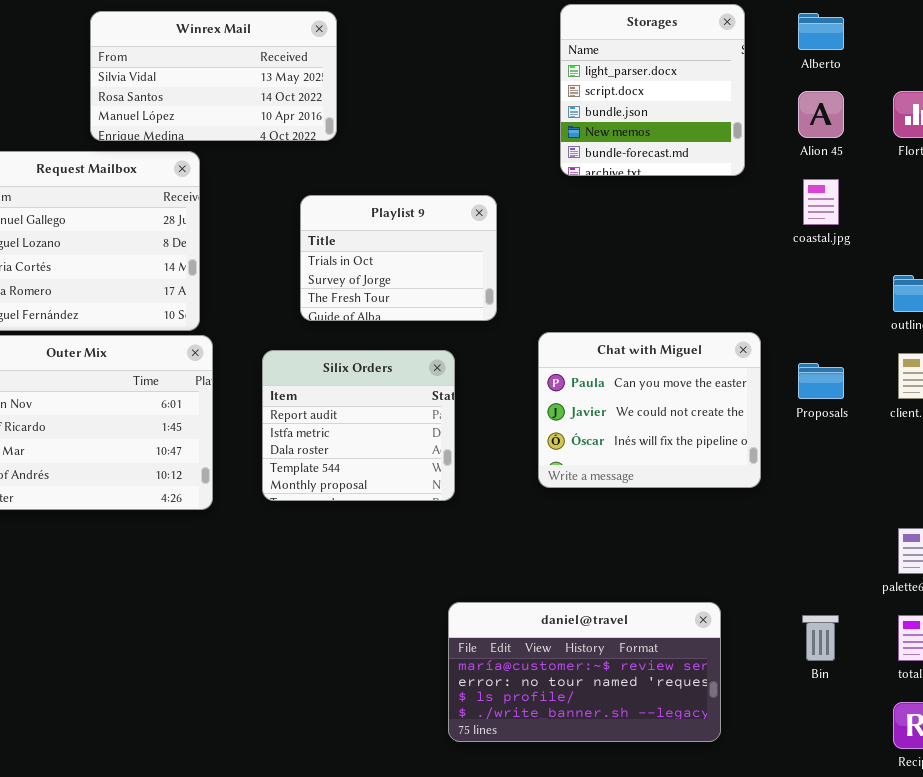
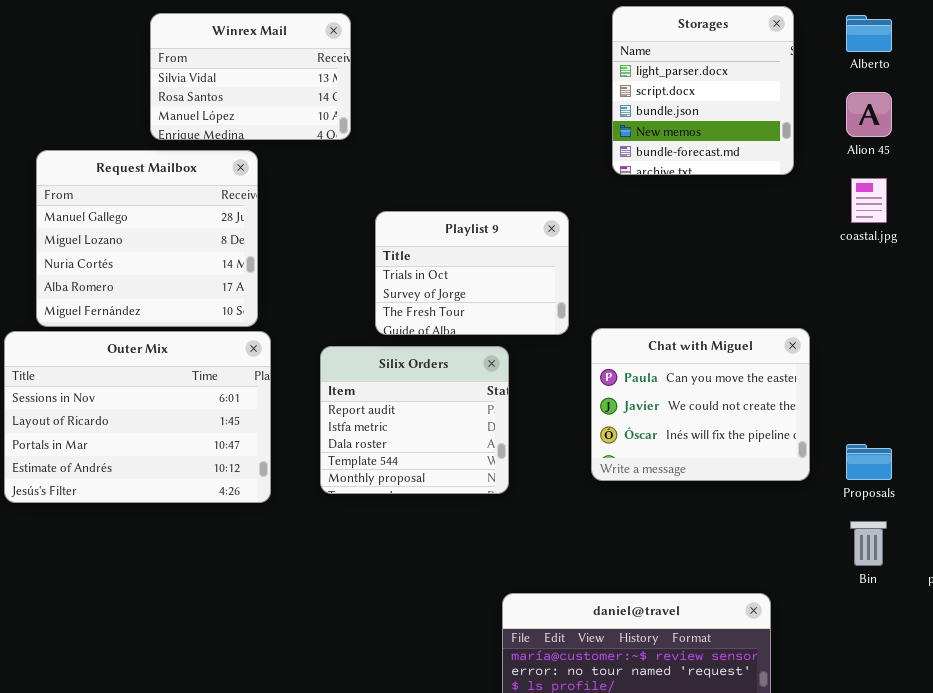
Winrex Mail: [90,11,337,141] -> [150,13,351,140], resized
Playlist 9: [300,195,497,321] -> [375,211,569,335], moved
Proposals: [798,363,844,399] -> [846,444,892,480], moved
Bin: [802,615,839,661] -> [850,521,887,566], moved

